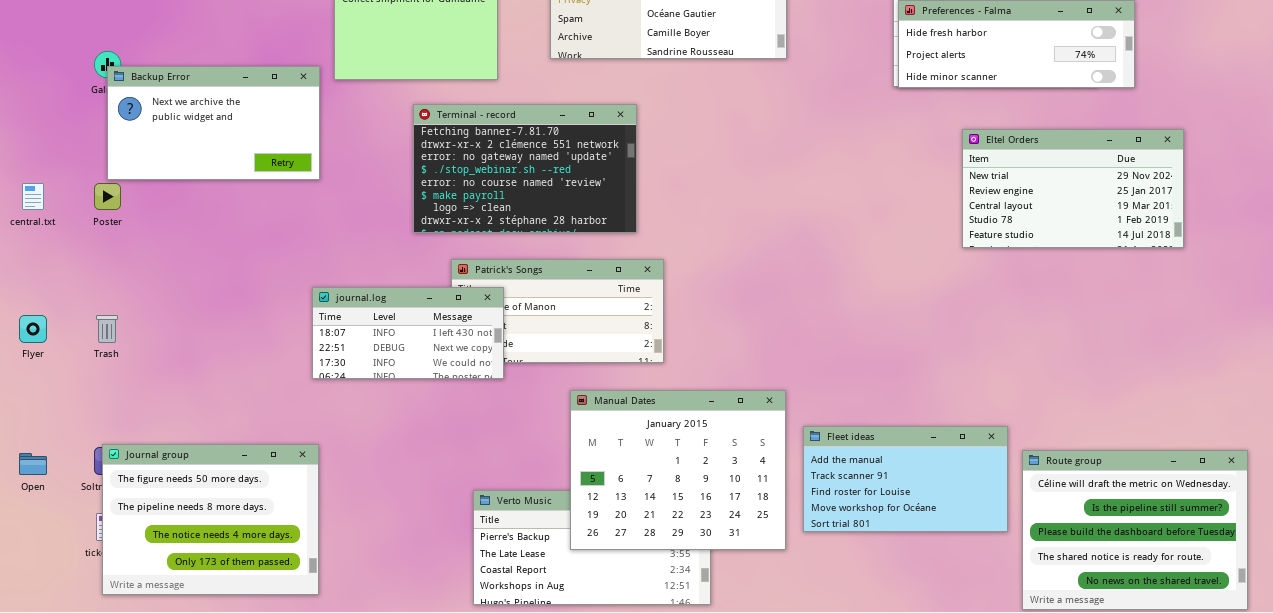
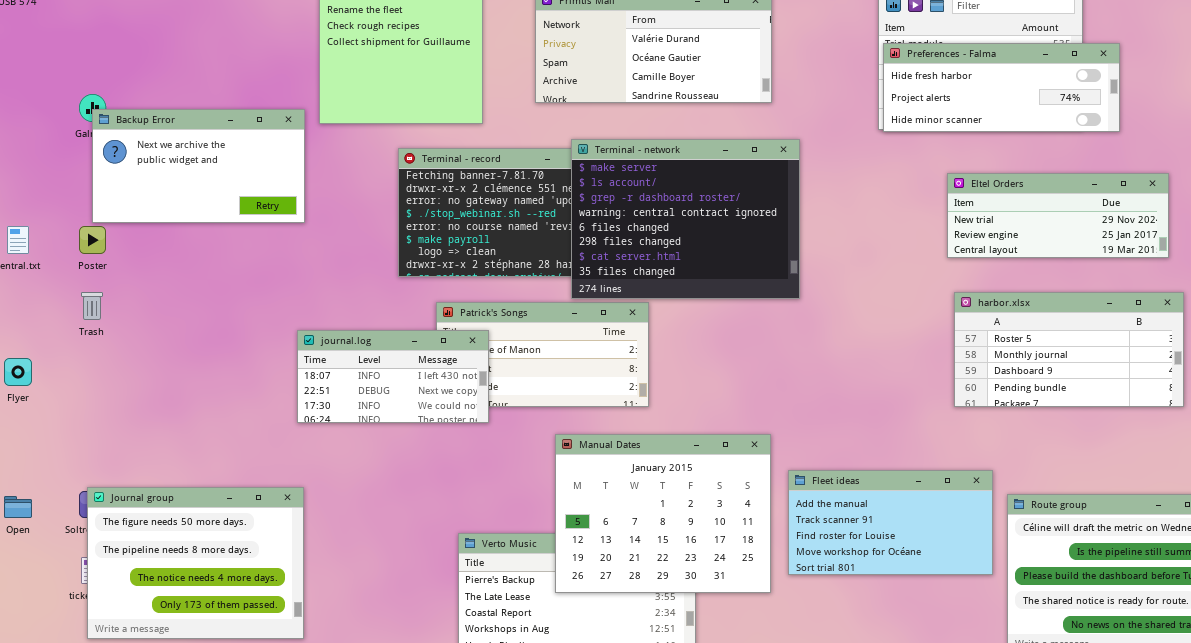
Terminal - network: none -> [571,139,800,299], opened
Eltel Orders: [962,129,1184,248] -> [947,173,1169,258], resized
harbor.xlsx: none -> [954,292,1184,407], opened
Trash: [96,315,118,343] -> [81,292,103,320], moved

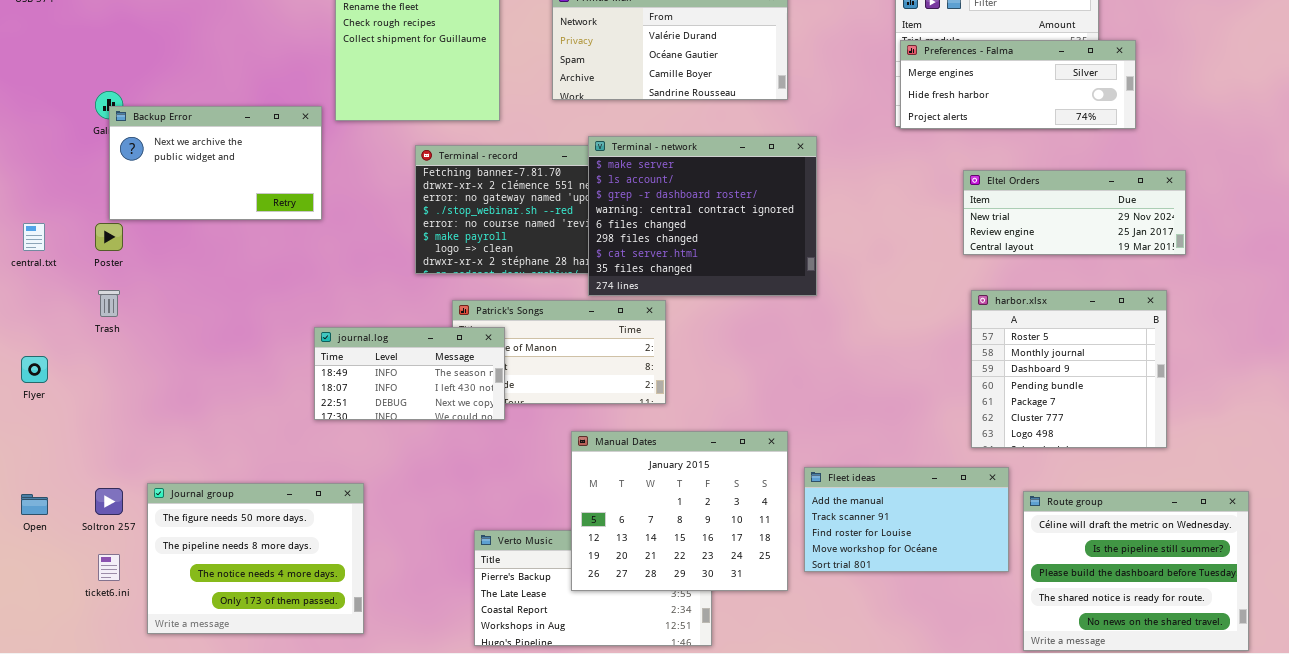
Preferences - Falma: [883,43,1120,132] -> [900,40,1136,129], scrolled up 1 row
harbor.xlsx: [954,292,1184,407] -> [971,290,1167,448], resized
journal.log: [297,330,489,423] -> [314,327,505,420], scrolled up 1 row
Journal group: [87,487,304,639] -> [147,483,364,634], moved

